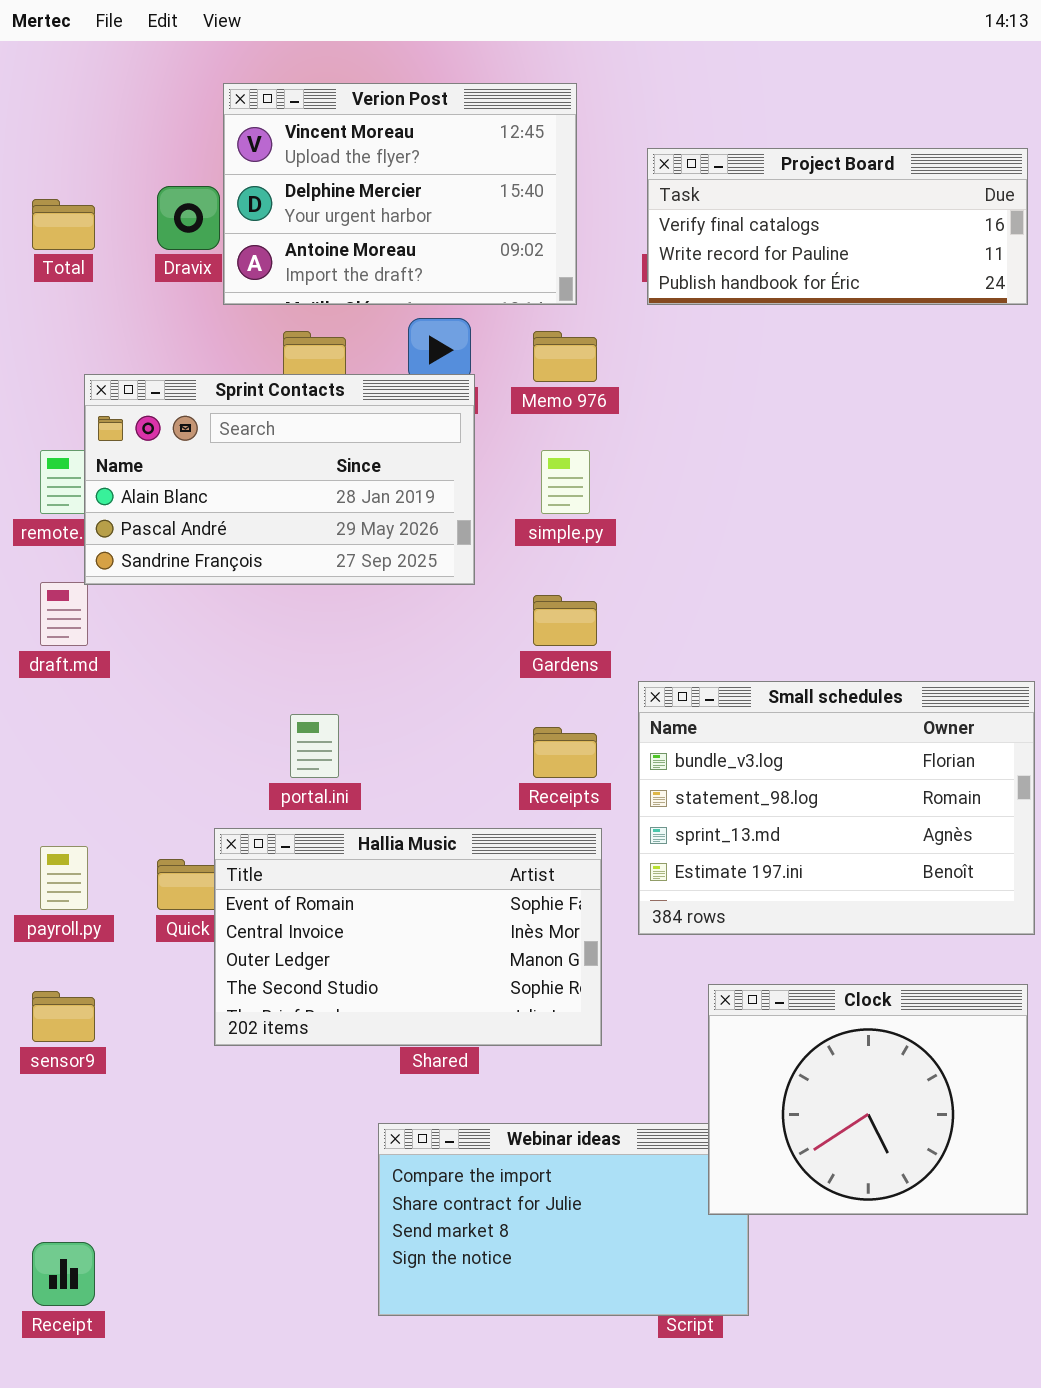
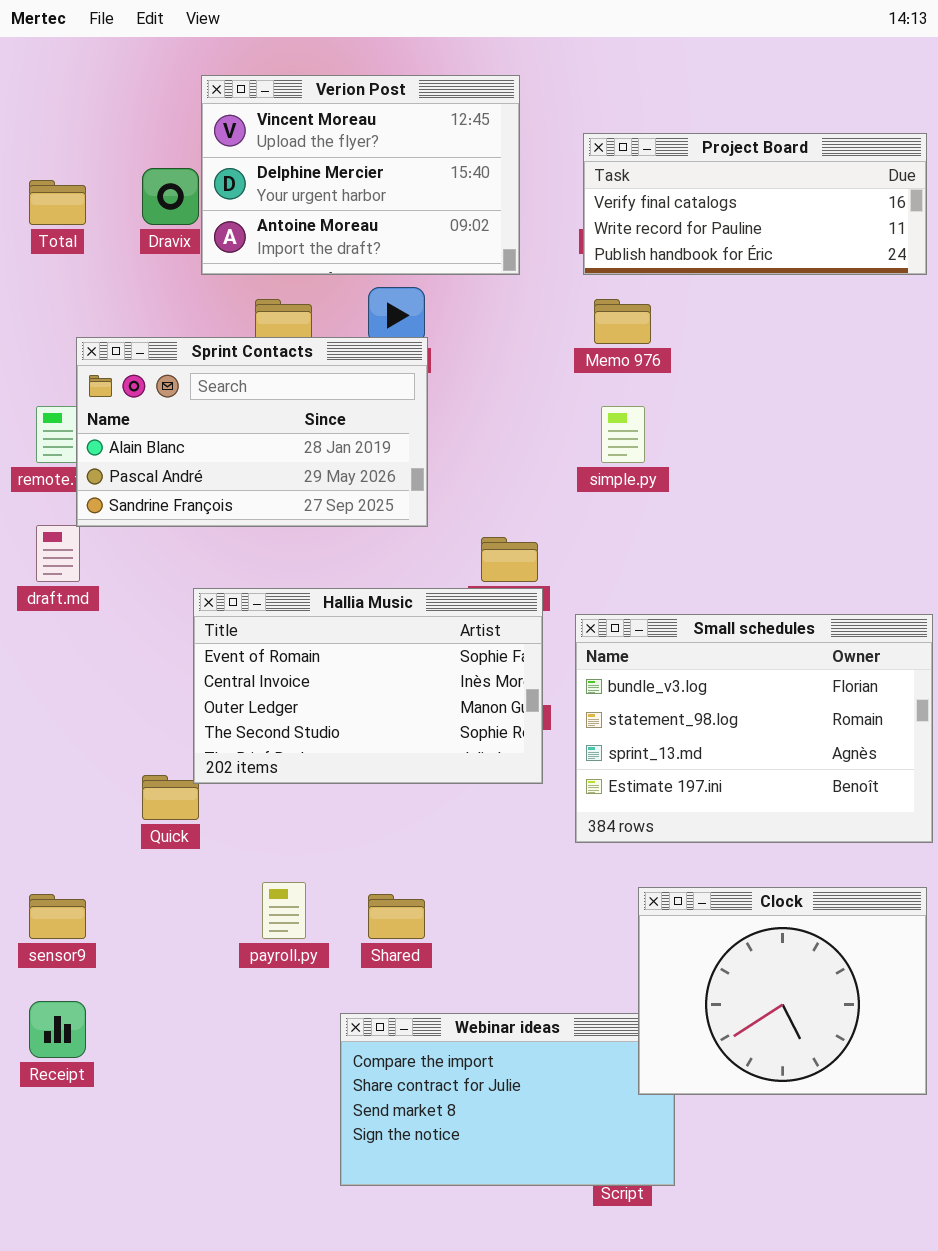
Memo 976: [533,331,597,382] -> [594,299,651,344], moved
simple.py: [541,450,590,514] -> [601,406,645,463], moved
Hallia Music: [214,828,602,1046] -> [193,588,543,784], moved
payroll.py: [40,846,88,910] -> [262,882,306,939], moved
Receipt: [32,1242,95,1306] -> [29,1001,86,1058], moved

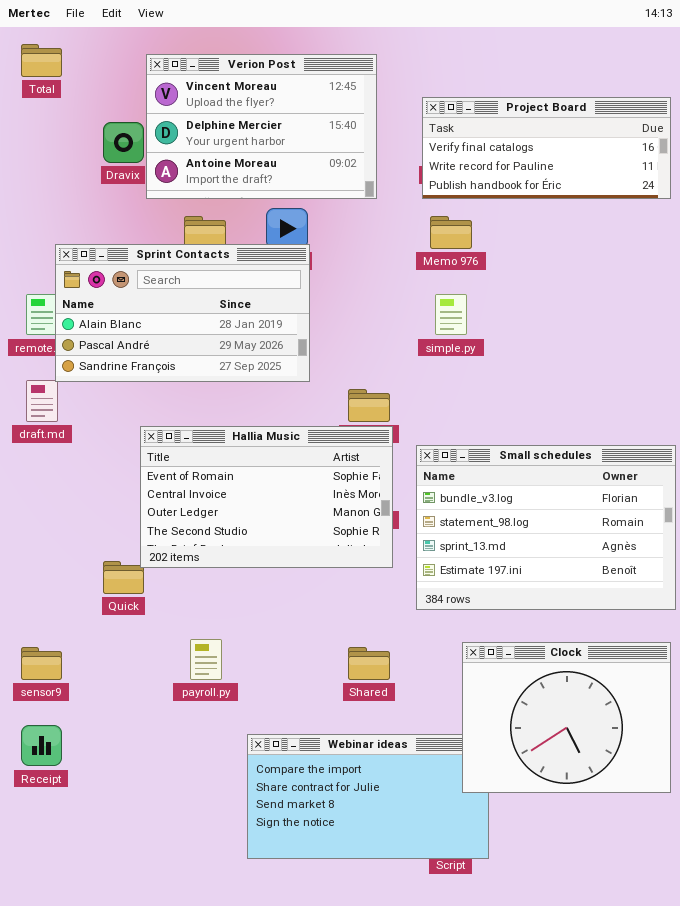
Total: [29,180,86,225] -> [21,44,62,77], moved
Shared: [368,894,425,939] -> [348,647,390,680], moved

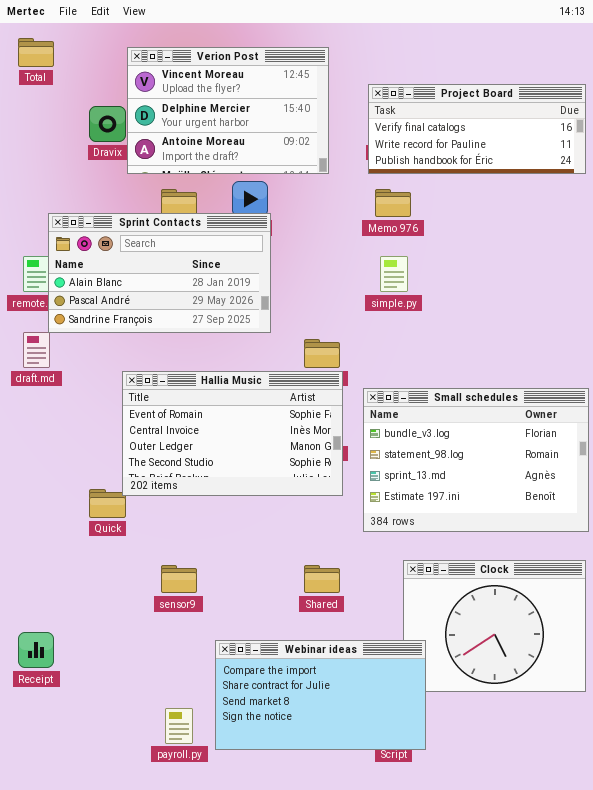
payroll.py: [190,639,222,680] -> [165,708,193,744], moved
sensor9: [21,647,62,680] -> [161,565,197,593], moved
Webinar ideas: [247,734,489,859] -> [215,640,426,750], raised

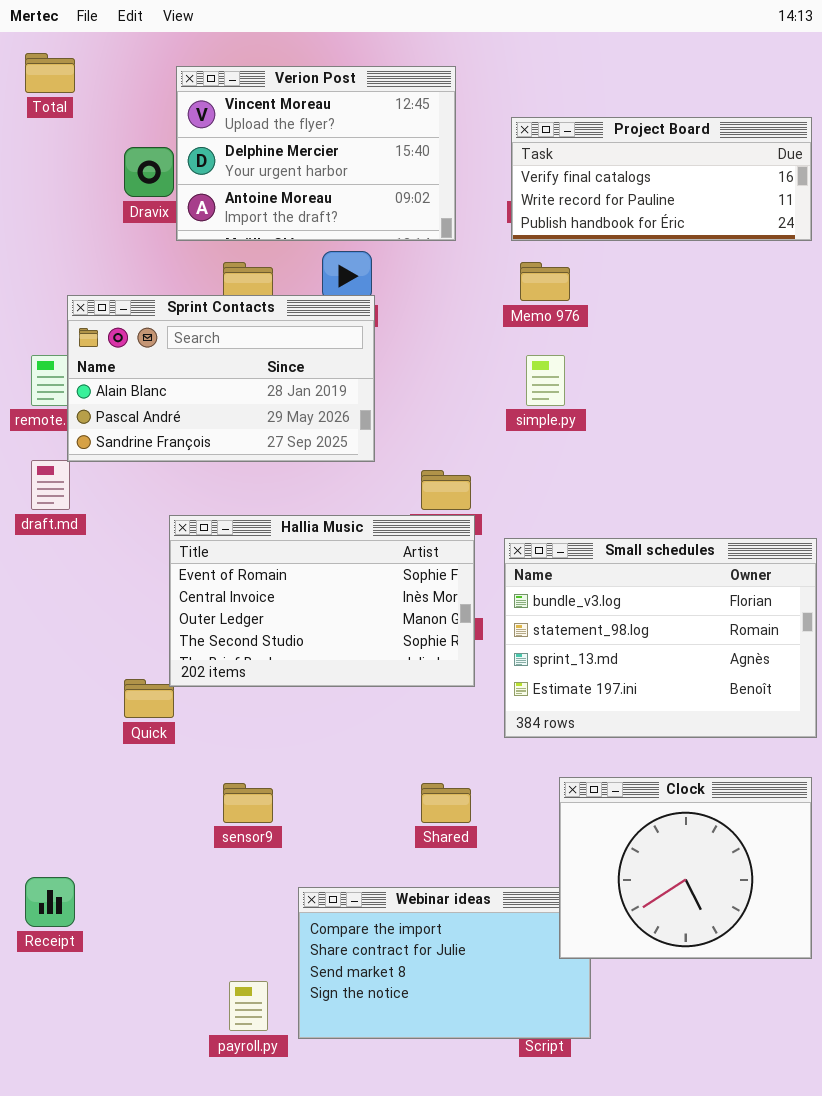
Clock: [403,560,586,692] -> [559,777,812,959], raised

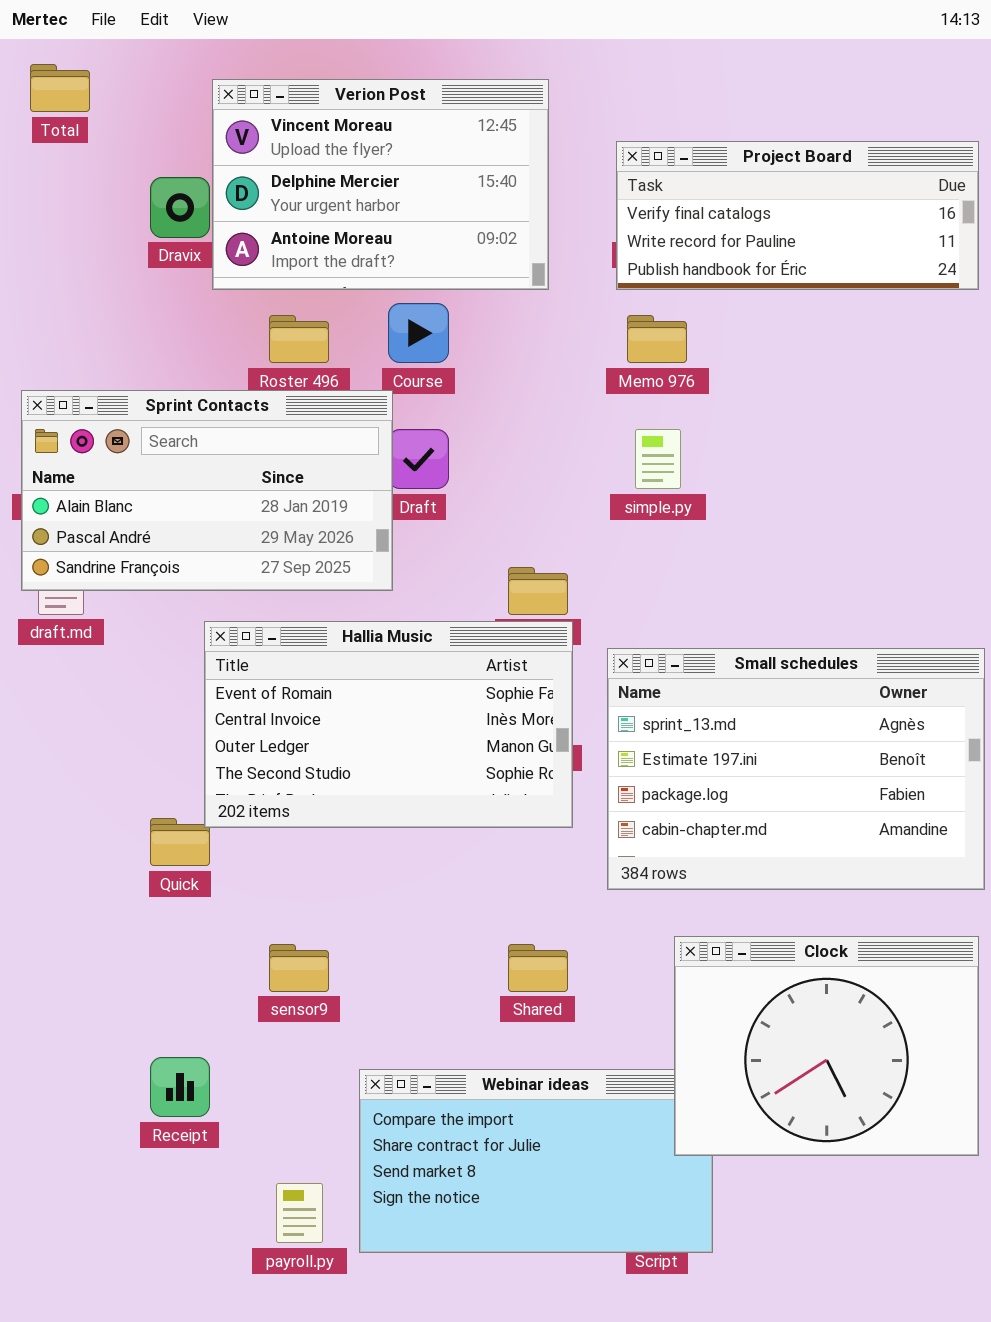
Sprint Contacts: [67,295,375,462] -> [21,390,393,591], moved
Small schedules: [504,538,817,738] -> [607,648,985,890], scrolled down 2 rows
Receipt: [25,877,75,927] -> [150,1057,210,1117], moved

